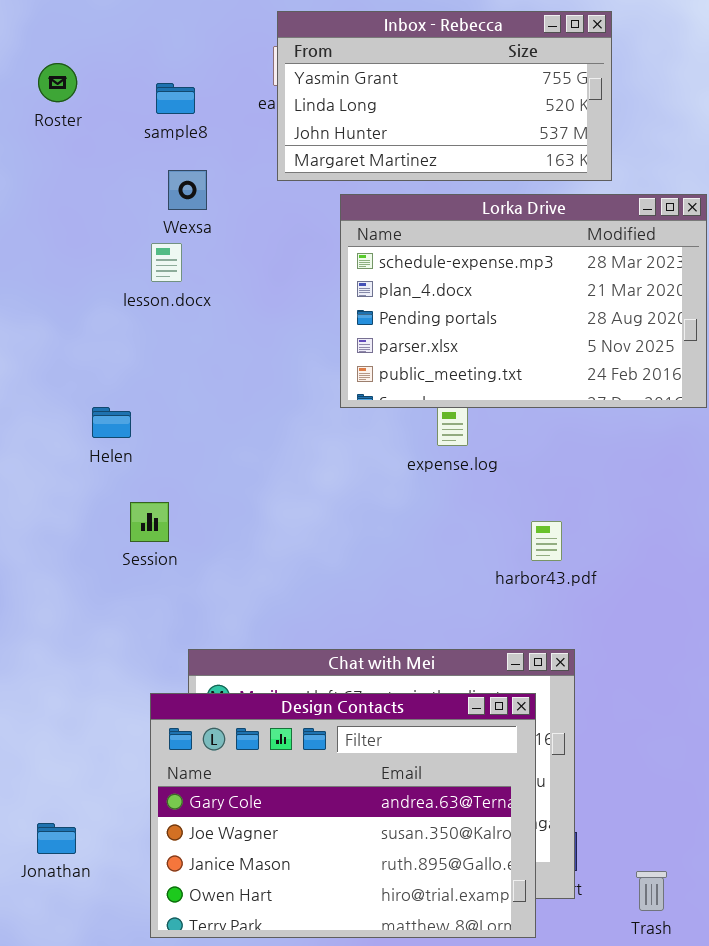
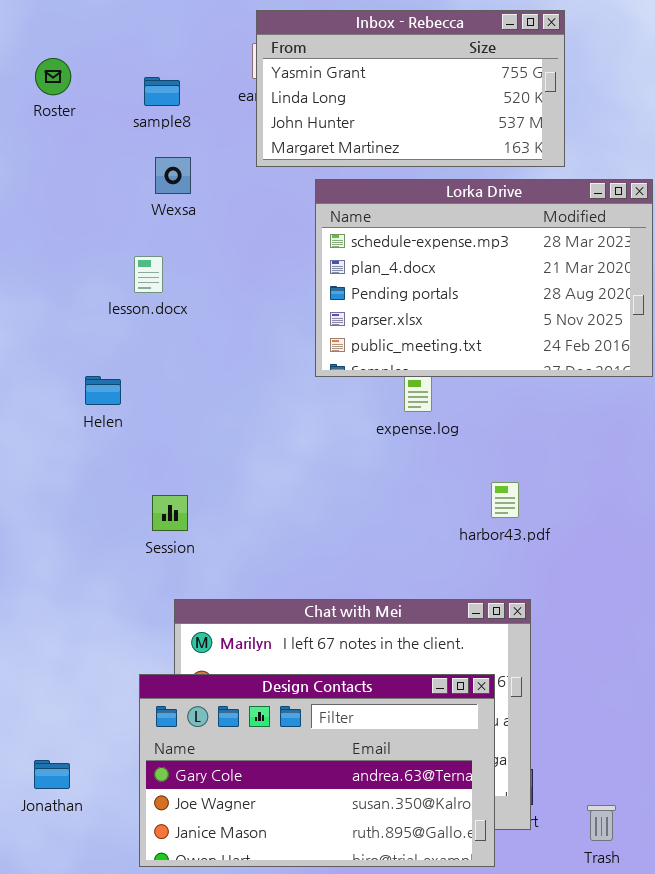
lesson.docx: [151,243,182,282] -> [134,256,163,293], moved
Session: [130,502,169,542] -> [152,495,188,531], moved
Design Contacts: [150,693,536,938] -> [139,674,495,867], resized

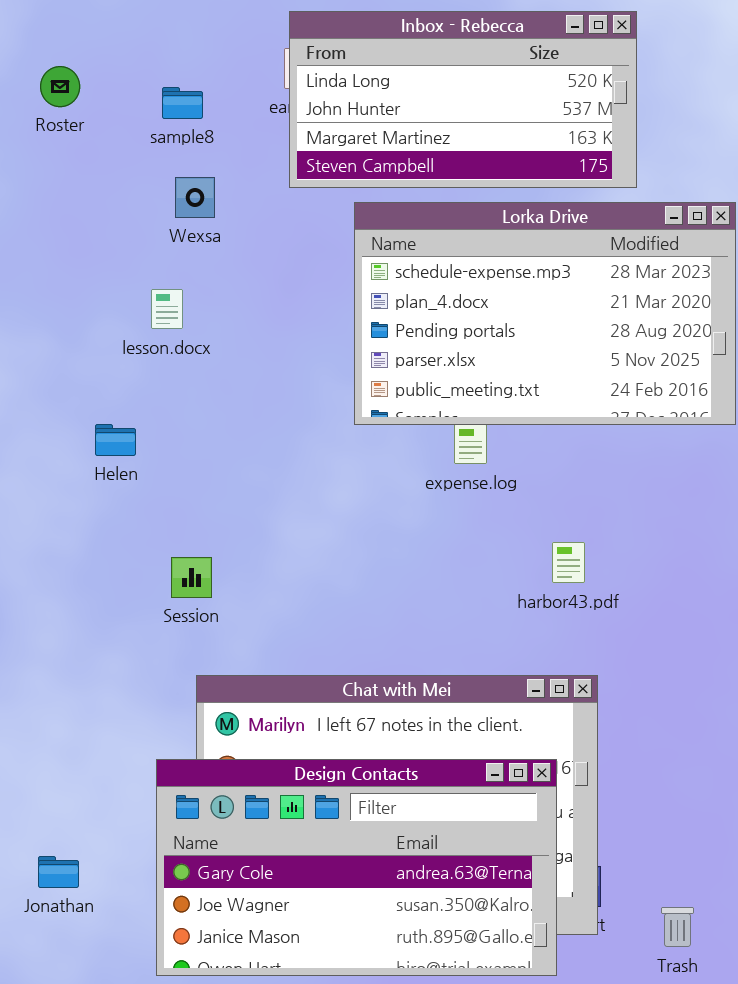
Inbox - Rebecca: [256,10,565,167] -> [289,11,637,188], scrolled down 1 row

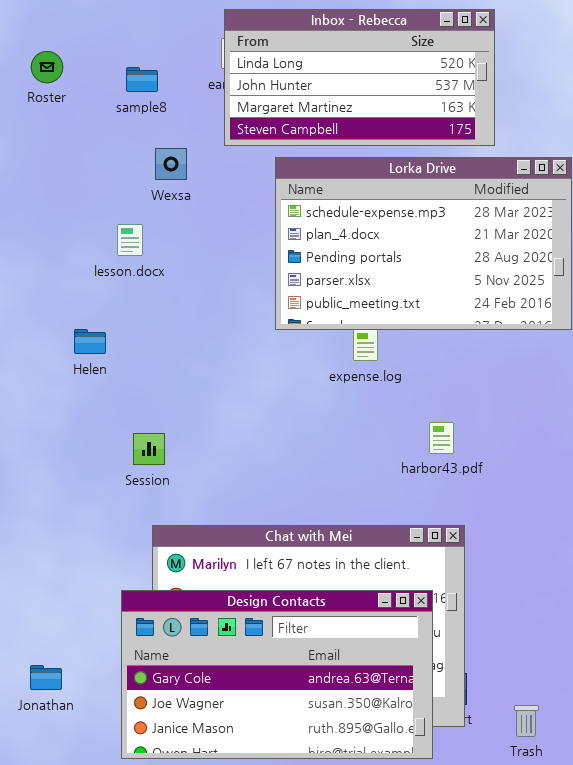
Wexsa: [175,177,215,218] -> [155,148,187,180], moved

